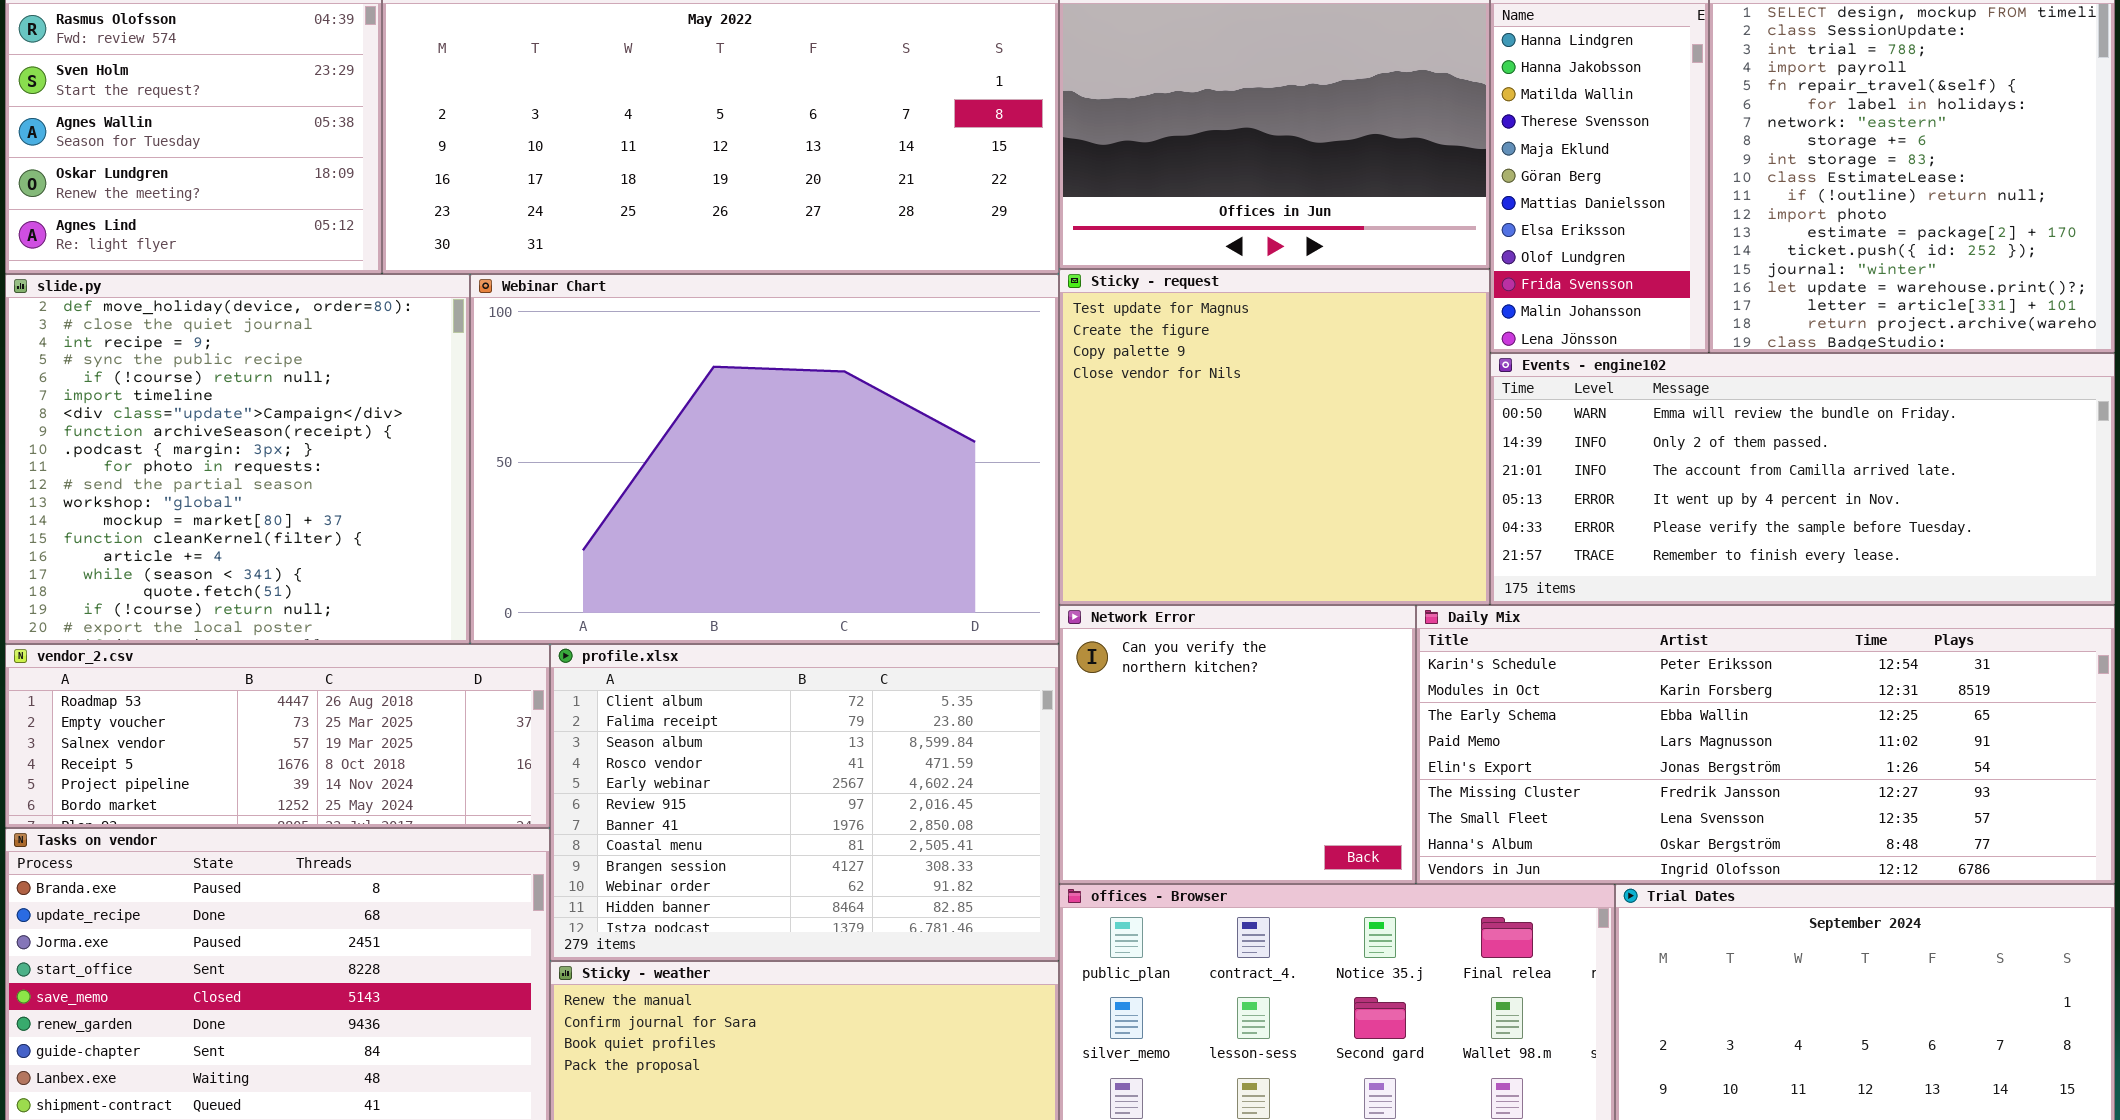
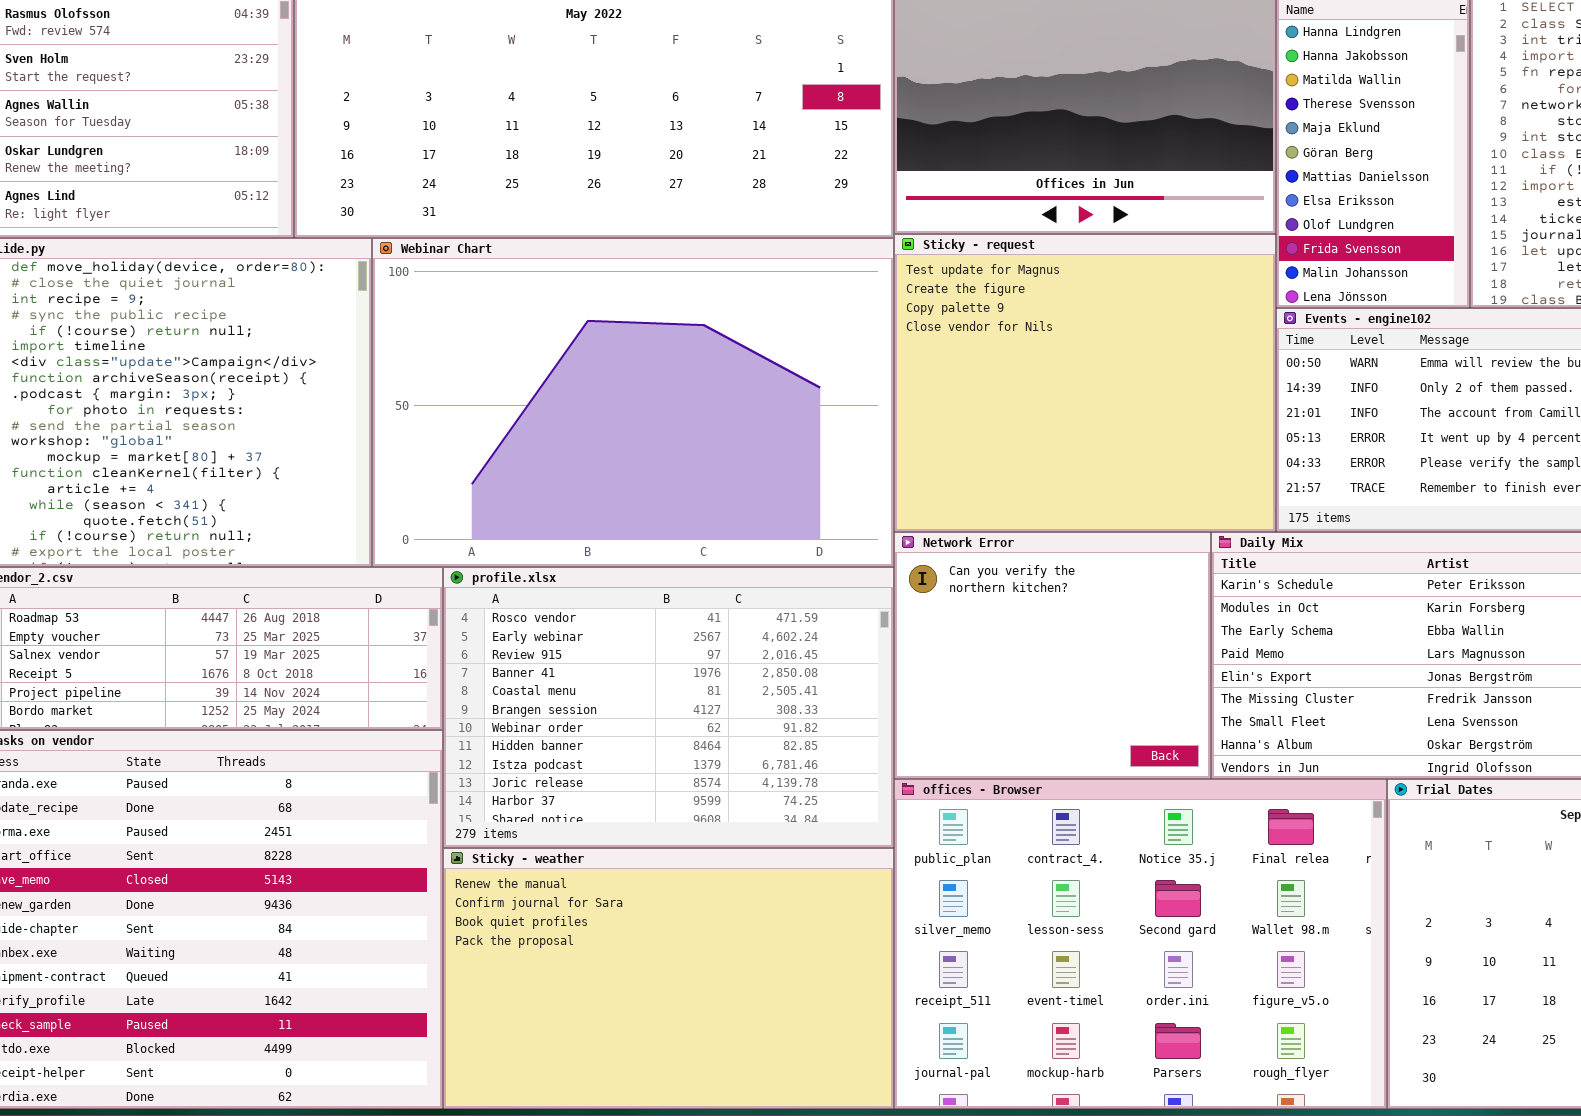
profile.xlsx: [550,644,1059,961] -> [443,567,894,848], scrolled down 3 rows

